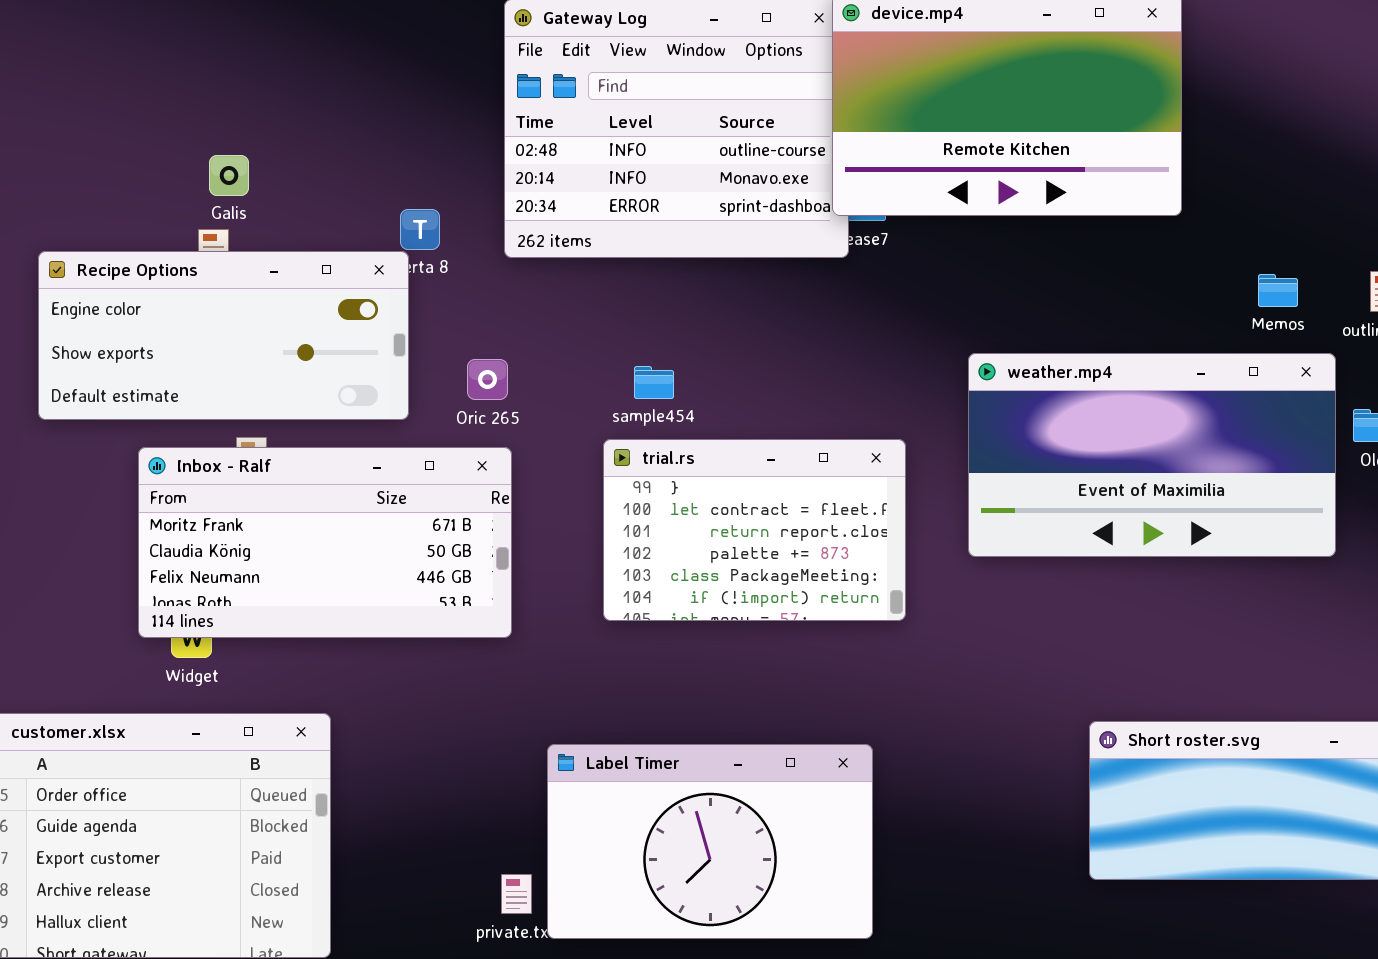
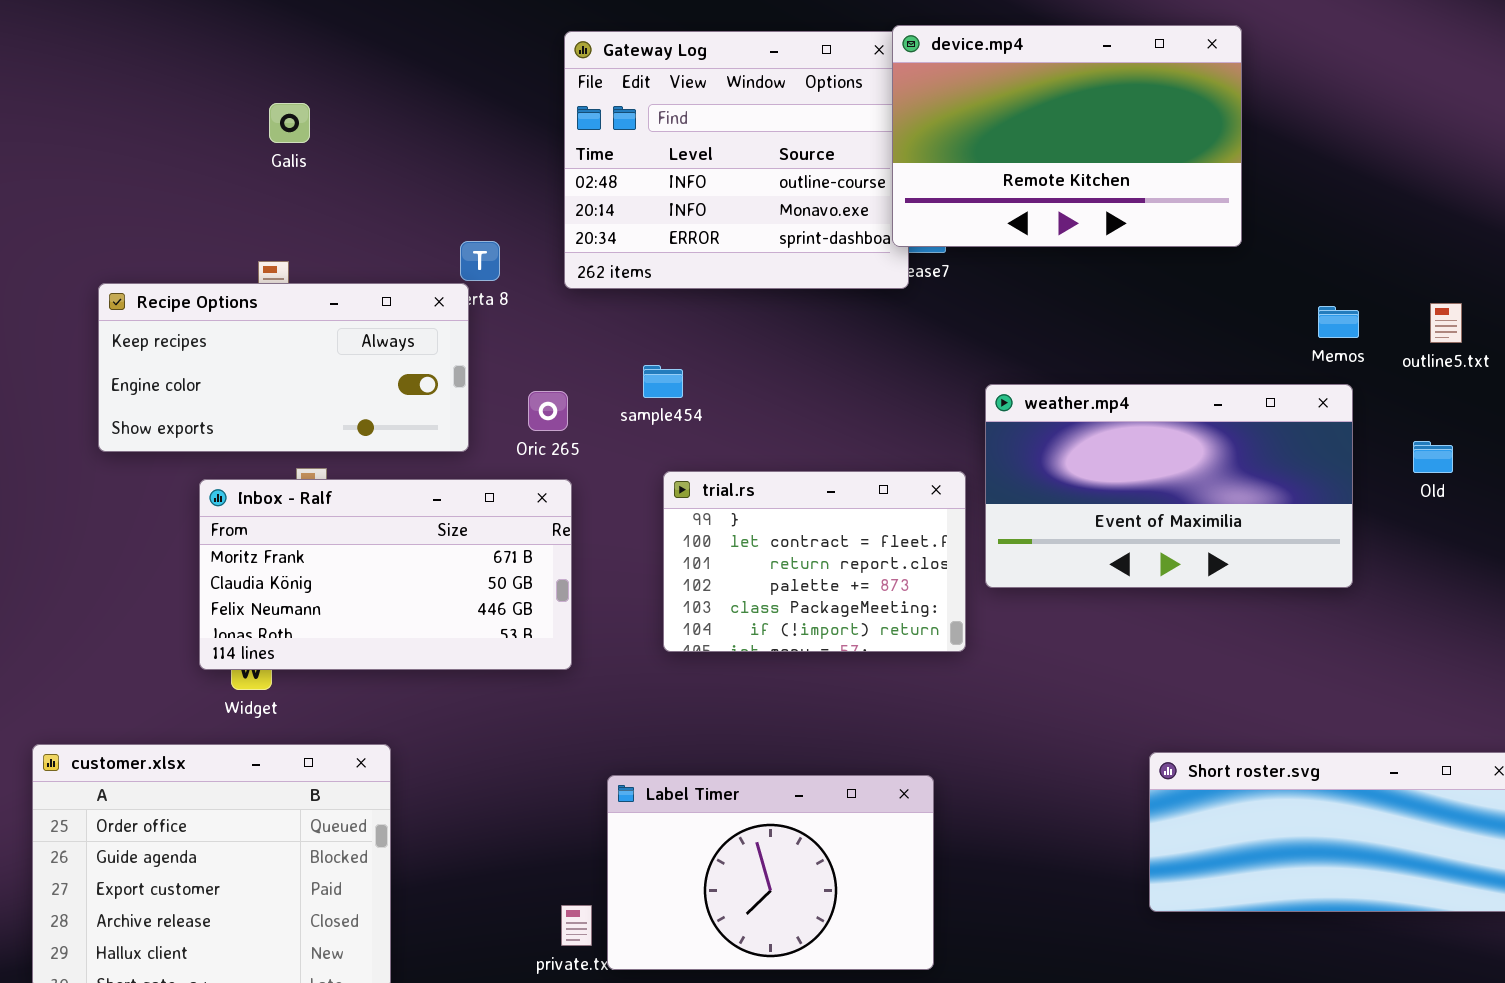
Galis: [209,155,249,196] -> [269,103,310,143], moved
Recipe Options: [38,251,409,420] -> [98,283,469,452], scrolled up 1 row
weather.mp4: [968,353,1336,557] -> [985,384,1353,588], moved
sample454: [634,366,674,399] -> [643,365,683,398], moved

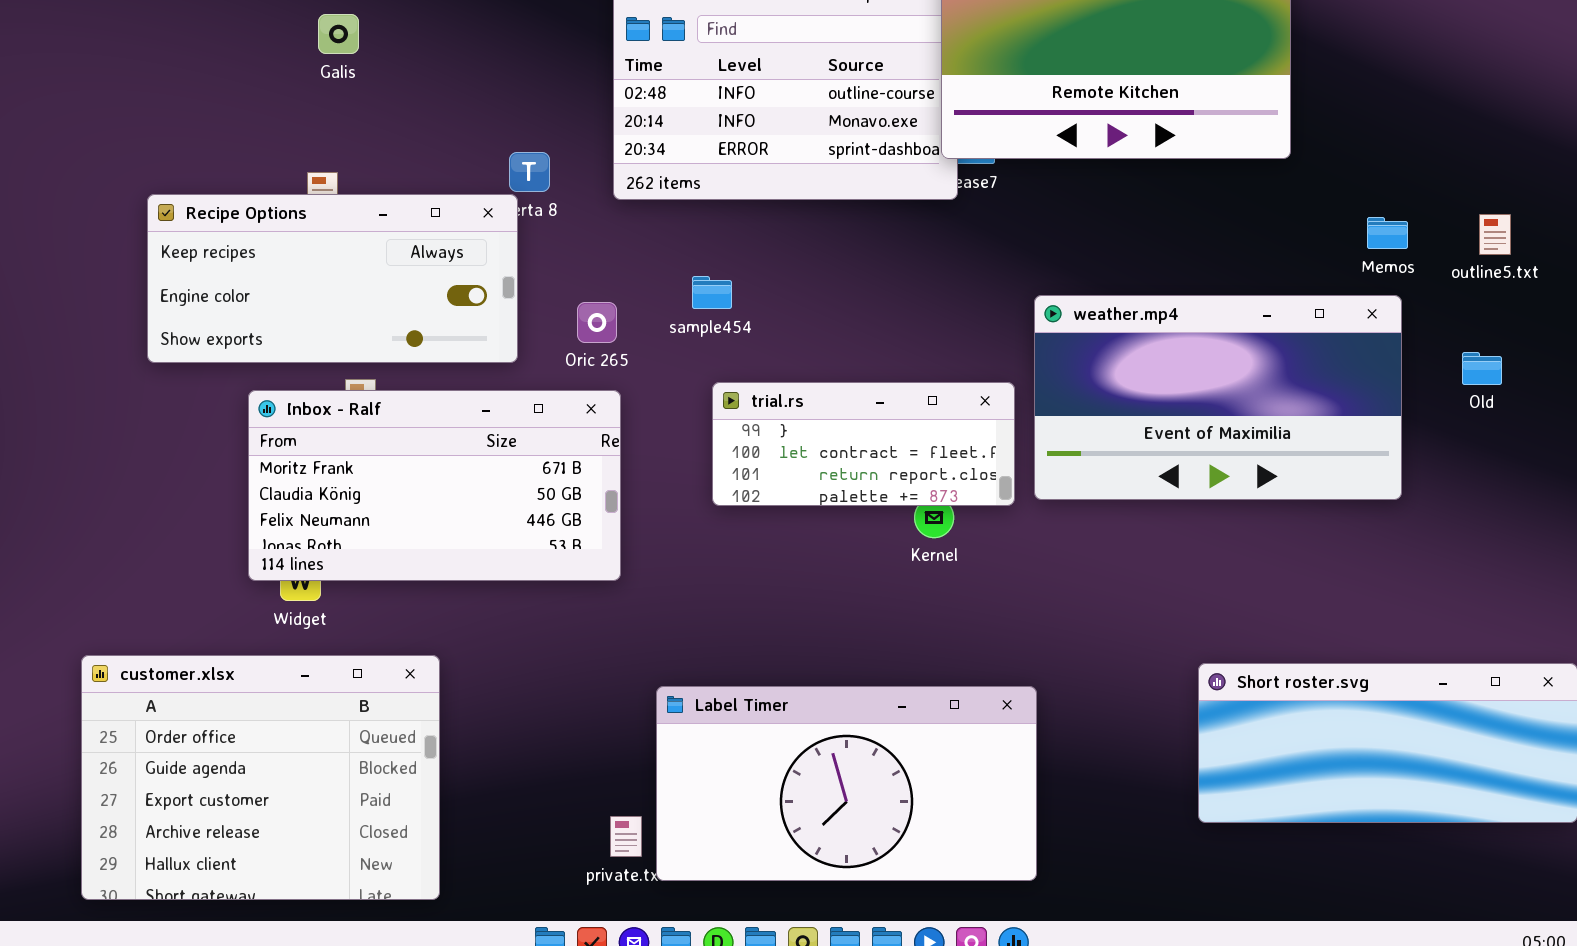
trial.rs: [663,471,966,652] -> [712,382,1015,506], resized
Label Timer: [607,775,934,970] -> [656,686,1037,881], resized

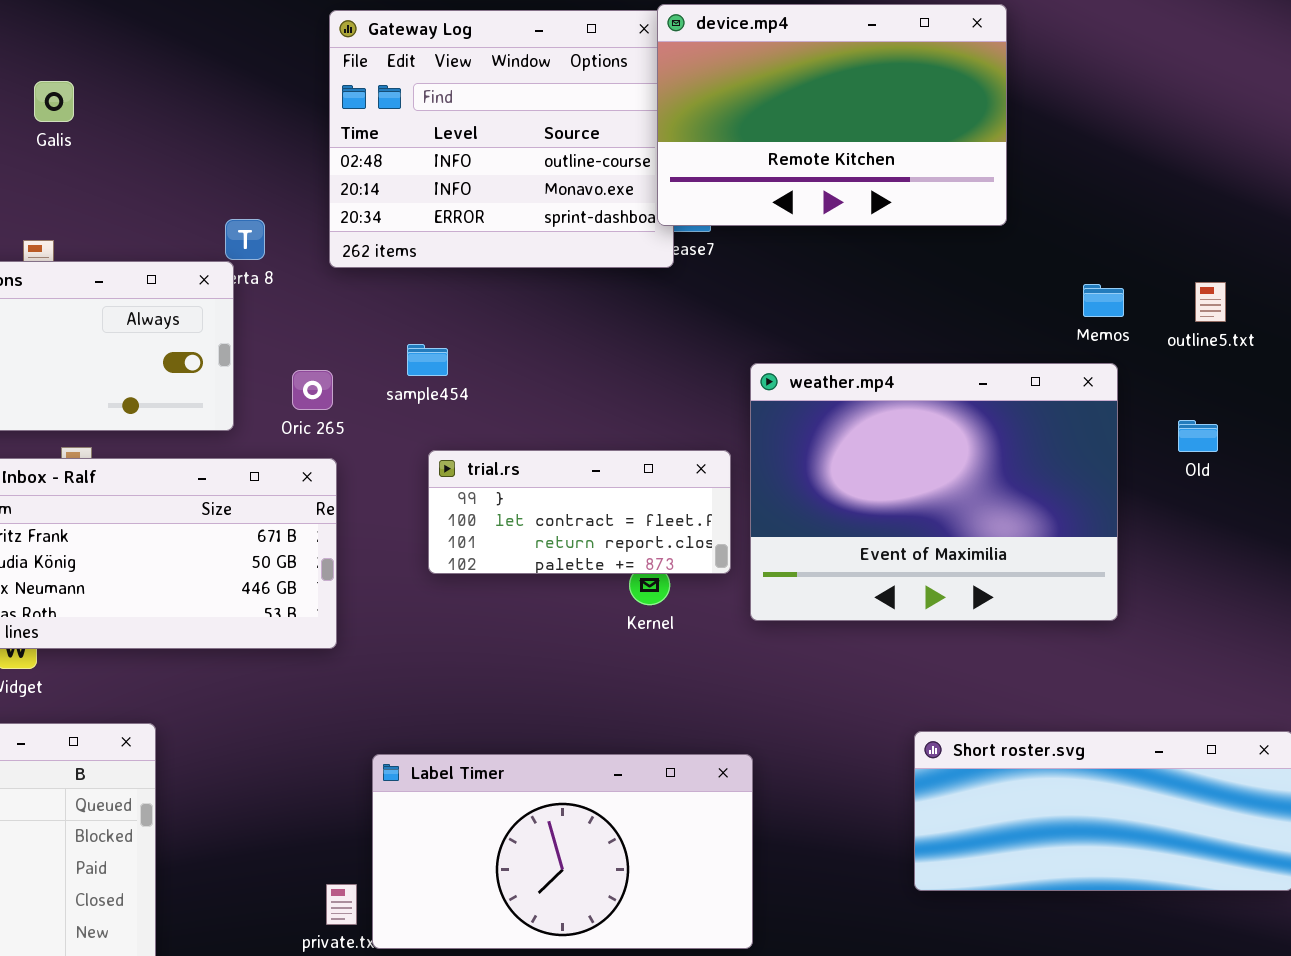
weather.mp4: [1034,295,1402,500] -> [750,363,1118,621], resized

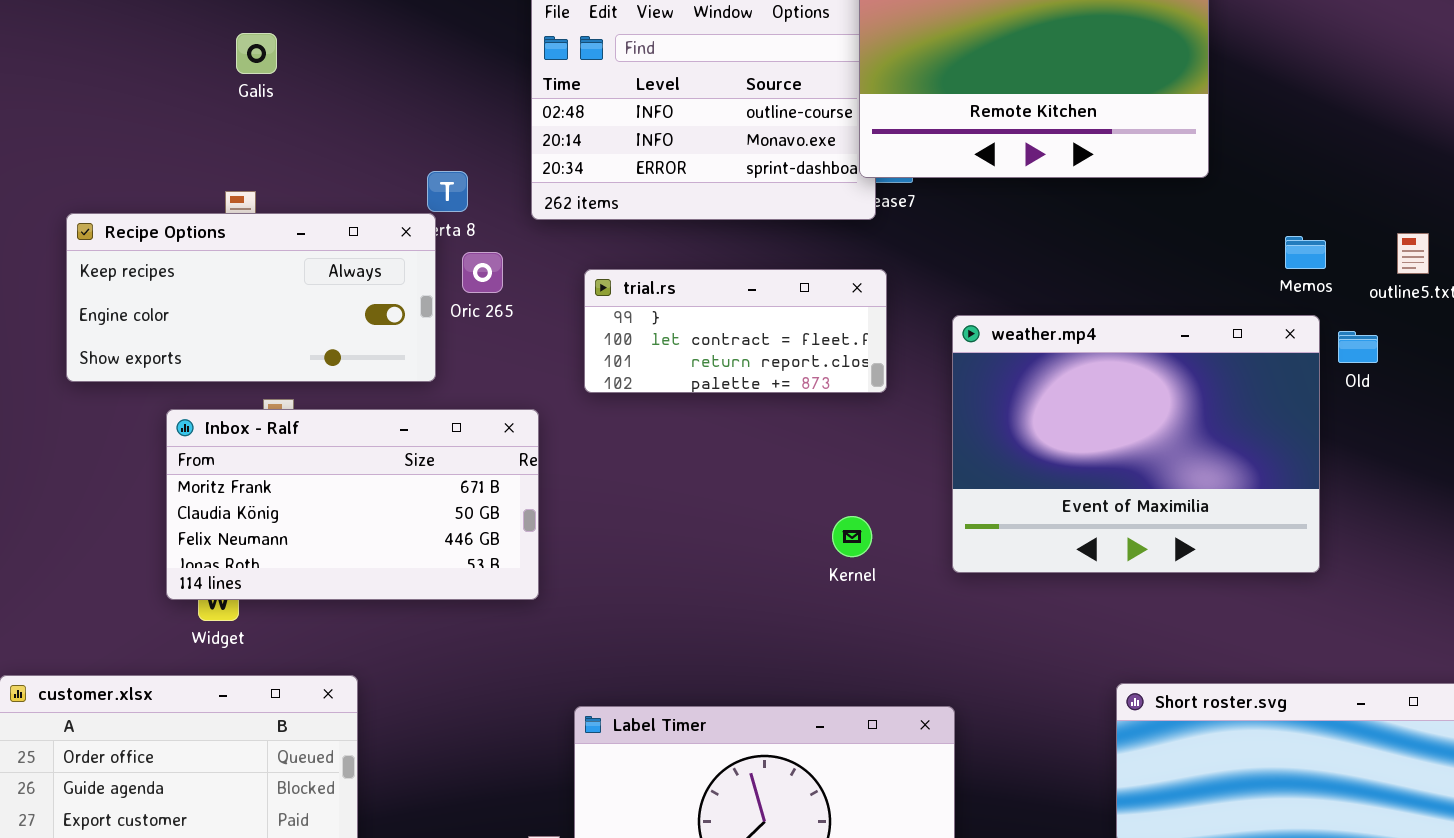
Oric 265: [292,370,333,410] -> [462,252,503,293], moved
Old: [1178,420,1218,452] -> [1338,331,1378,363], moved
trial.rs: [428,450,731,574] -> [584,269,887,393], moved

